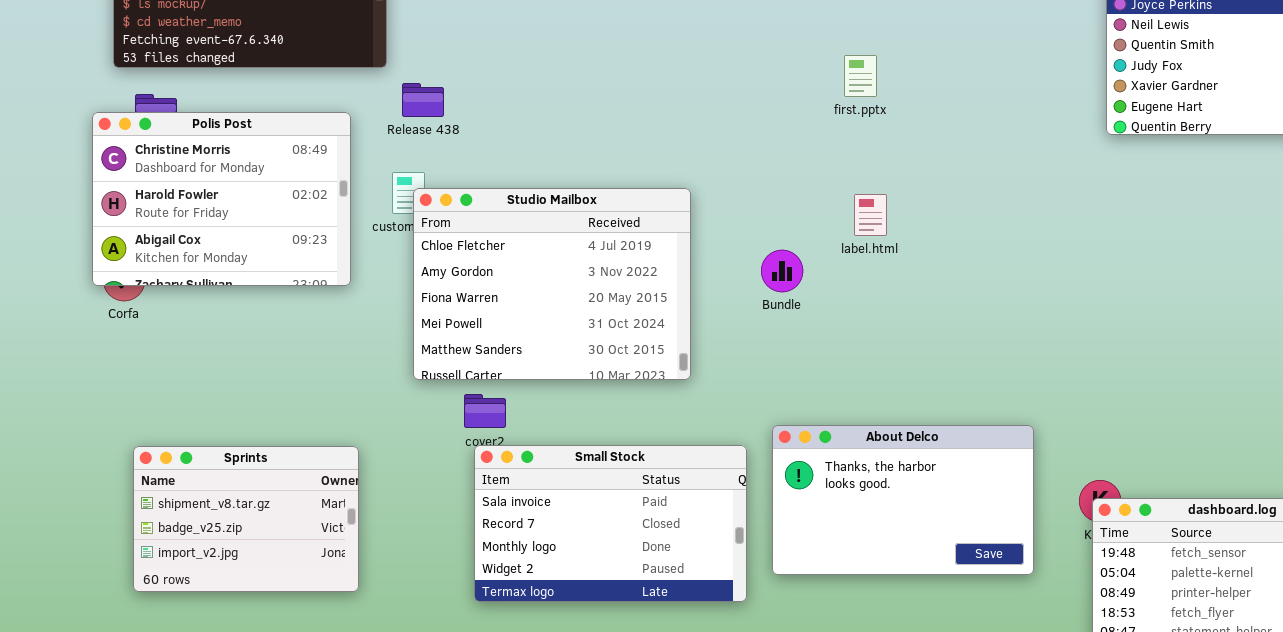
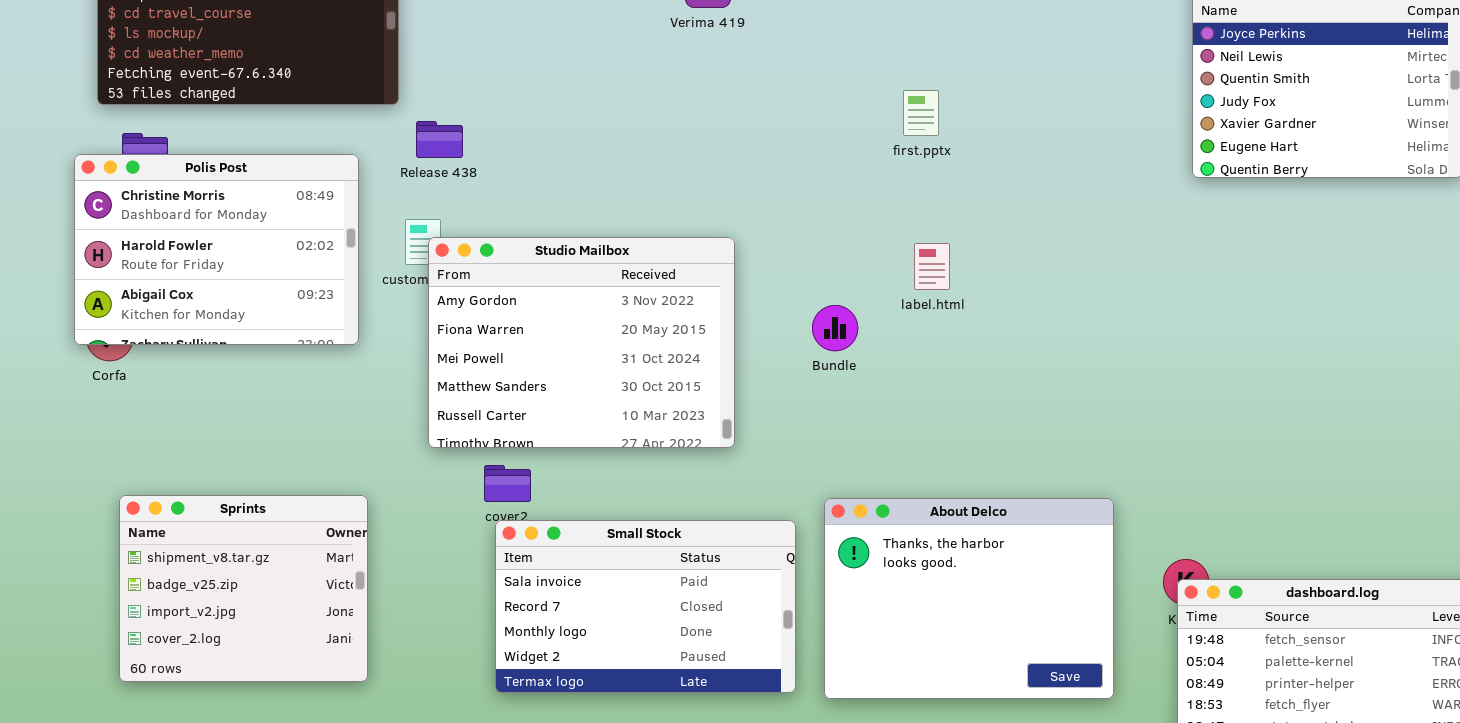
Studio Mailbox: [413,188,691,380] -> [428,237,735,448], scrolled down 1 row
About Delco: [772,425,1034,575] -> [824,498,1114,699], resized
Sprints: [133,446,359,592] -> [119,495,368,682], resized

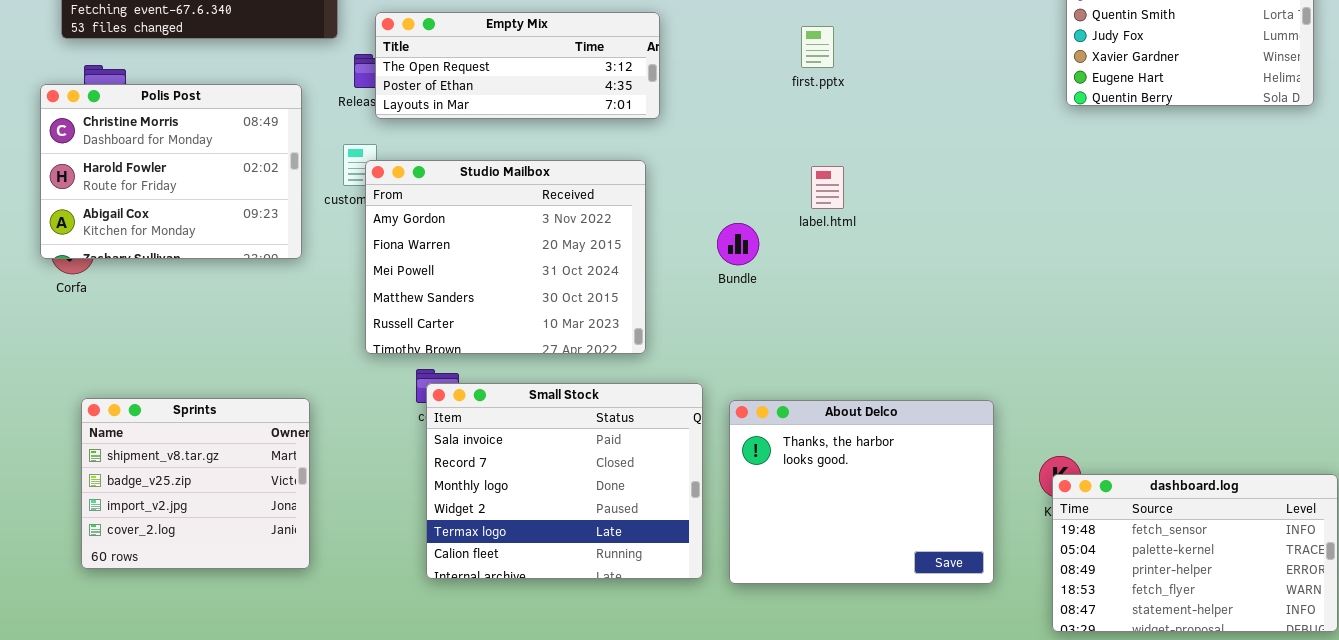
Empty Mix: none -> [375,12,660,119], opened
Small Stock: [495,520,796,693] -> [426,383,703,579], resized

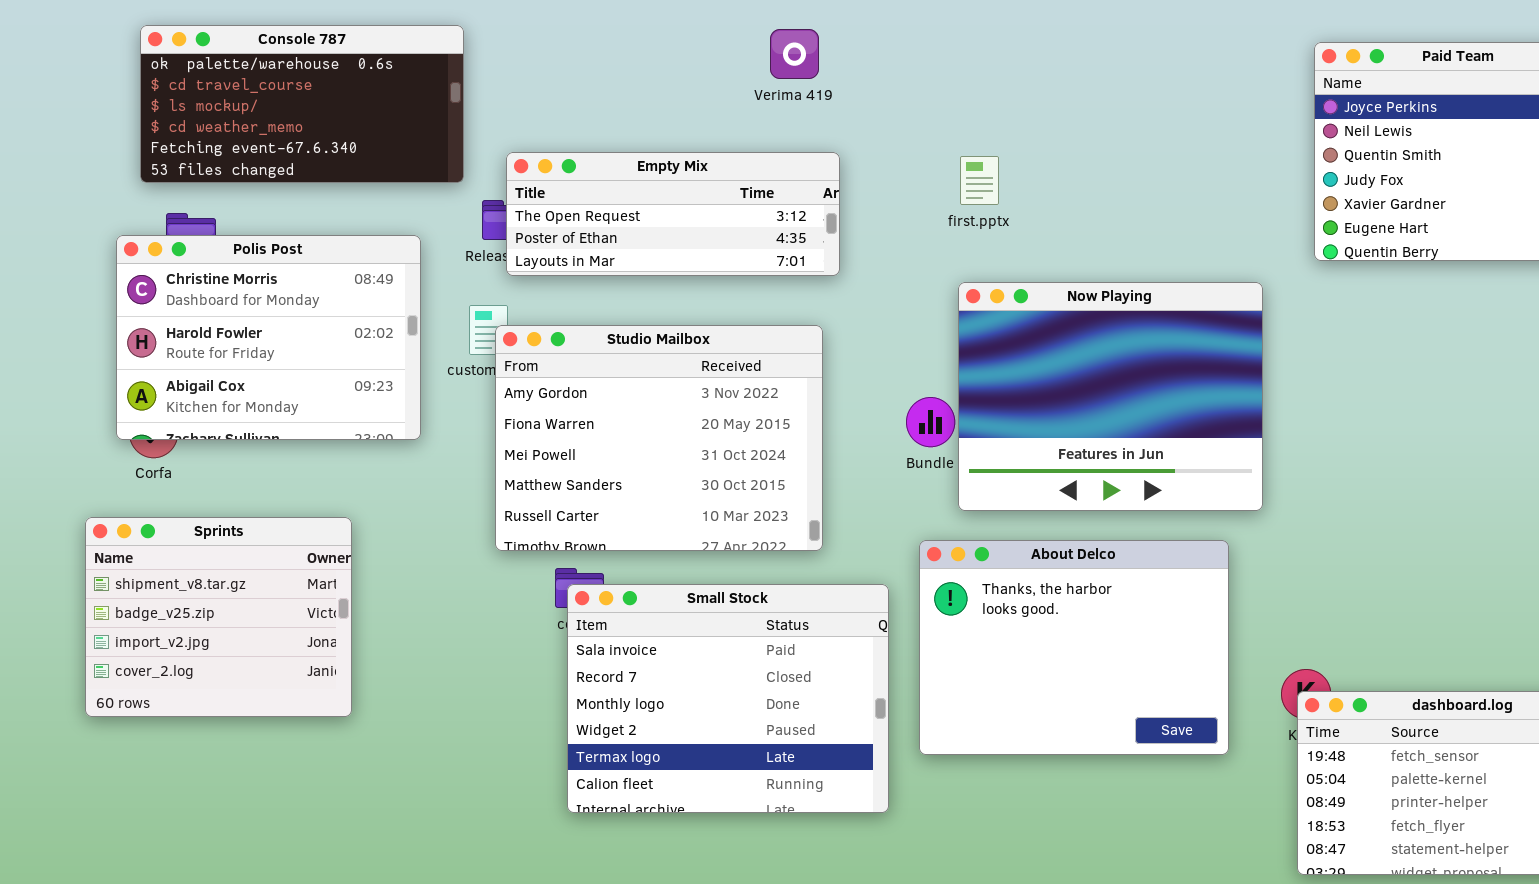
first.pptx: [801,26,834,68] -> [960,156,999,205], moved
Now Playing: none -> [958,282,1263,511], opened
Sprints: [81,398,310,569] -> [85,517,352,717], moved
About Delco: [729,400,994,584] -> [919,540,1229,755], moved

